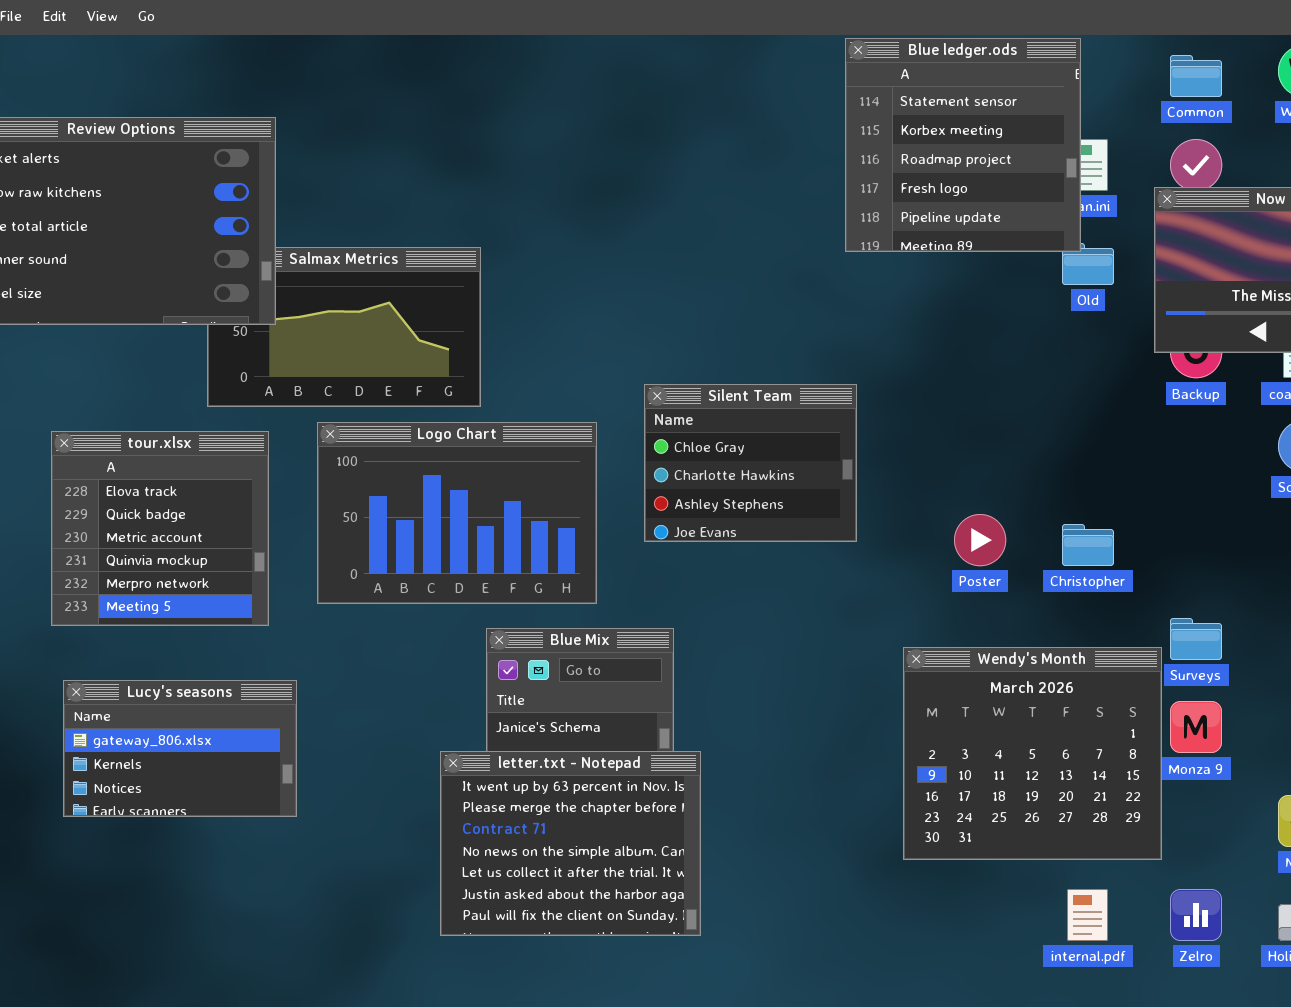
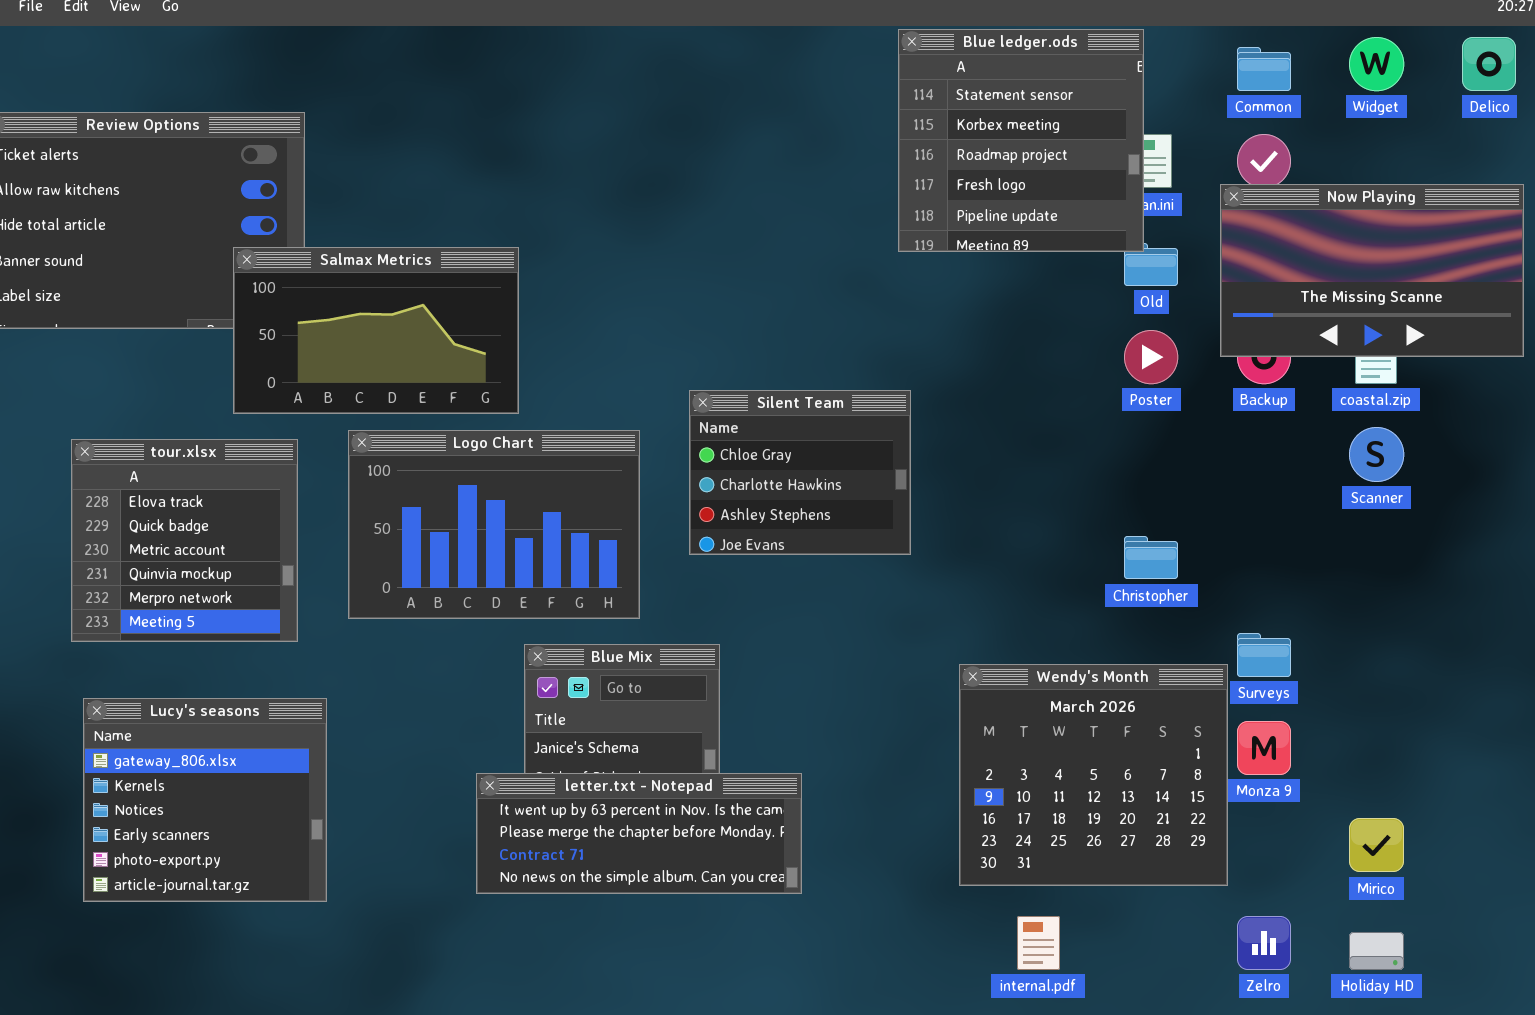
Salmax Metrics: [207,247,481,407] -> [233,247,519,414], raised
Poster: [954,514,1006,566] -> [1124,330,1178,384], moved
Lucy's seasons: [63,680,297,817] -> [83,698,327,902], resized
letter.txt - Notepad: [440,751,701,936] -> [476,773,802,894], resized
internal.pdf: [1067,889,1108,941] -> [1017,916,1060,970], moved

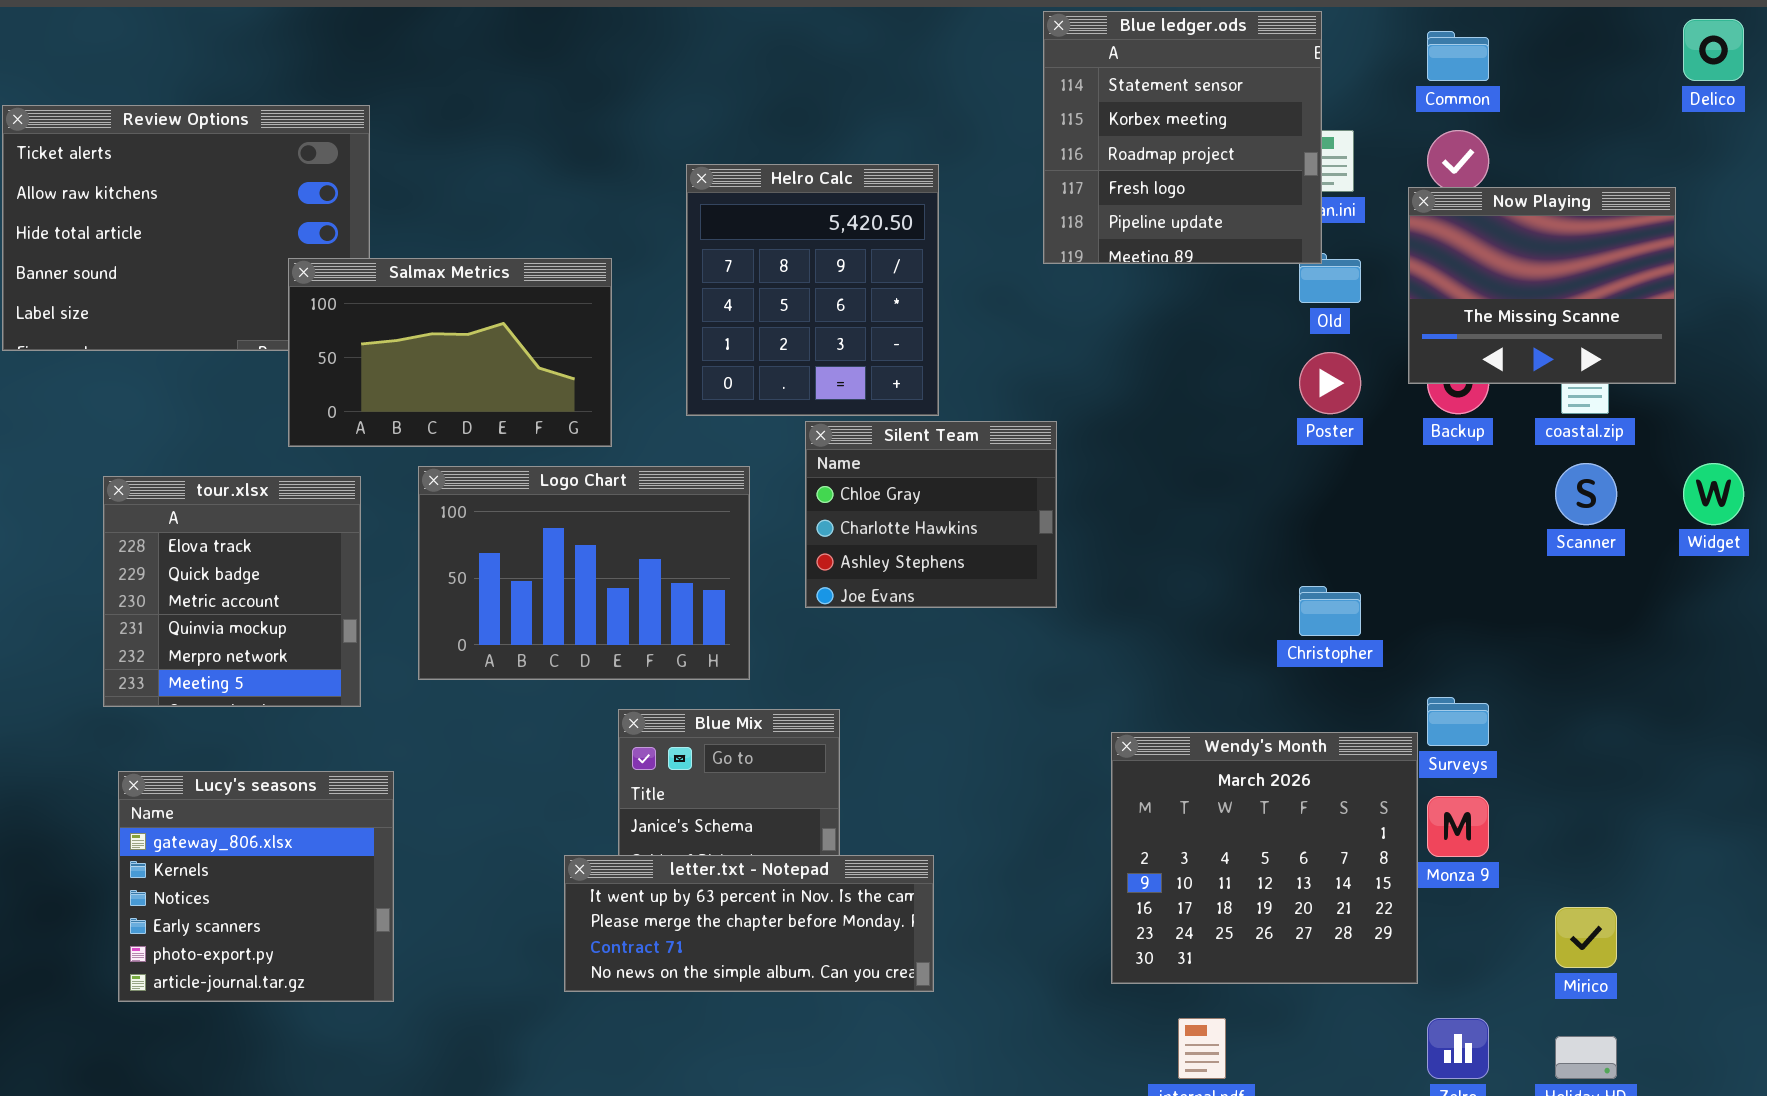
Widget: [1349,37,1404,91] -> [1683,463,1744,525], moved
Helro Calc: none -> [686,164,939,416], opened
Now Playing: [1220,184,1524,357] -> [1408,187,1676,384], resized

